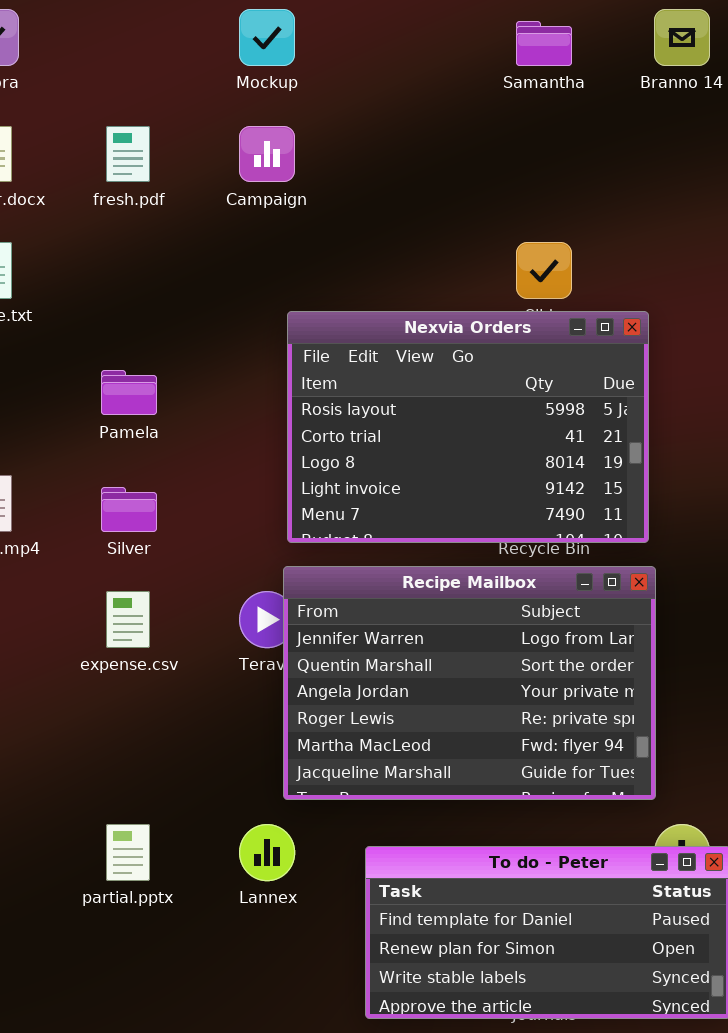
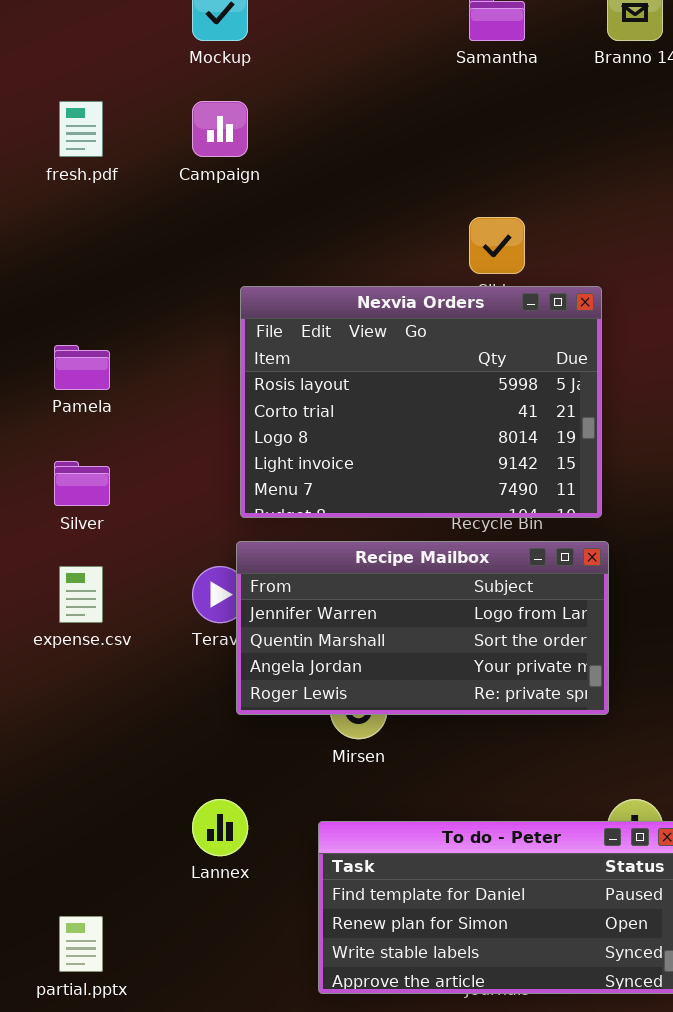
Recipe Mailbox: [283,566,656,800] -> [236,541,609,715], resized
partial.pptx: [106,824,150,881] -> [59,916,103,972], moved

